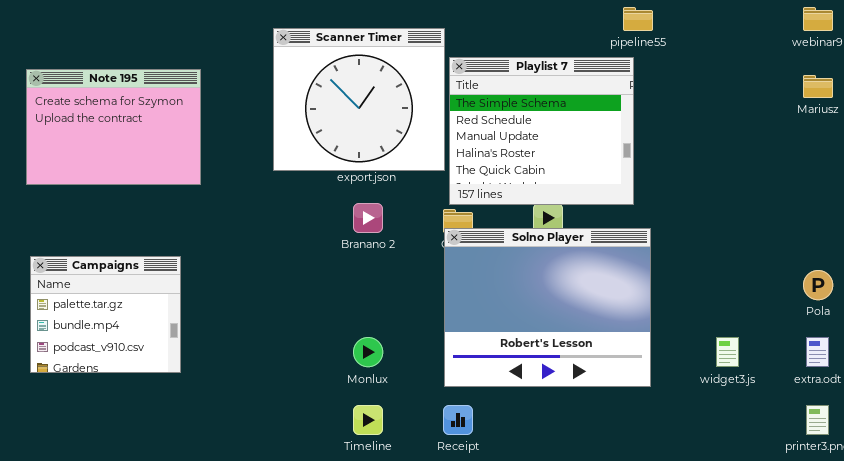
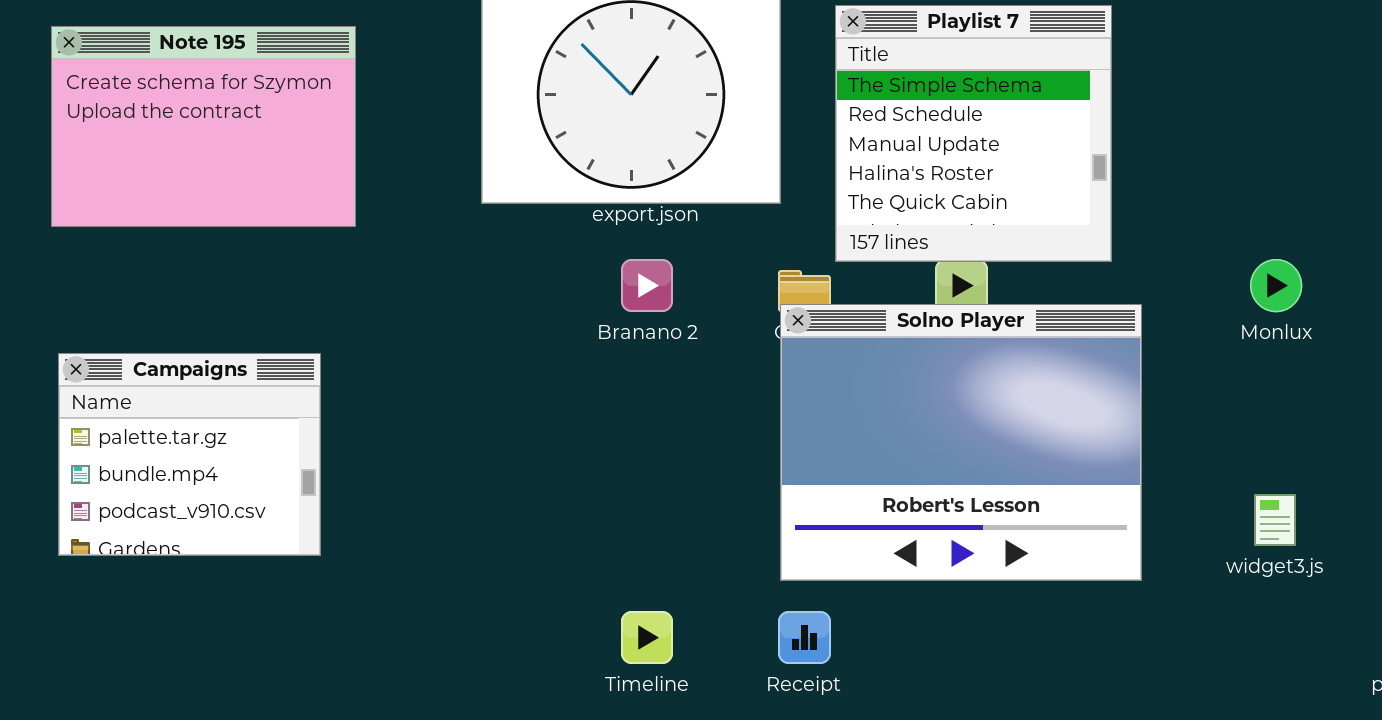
Playlist 7: [449,57,634,205] -> [835,5,1112,262], resized
Monlux: [353,337,383,367] -> [1250,259,1302,312], moved

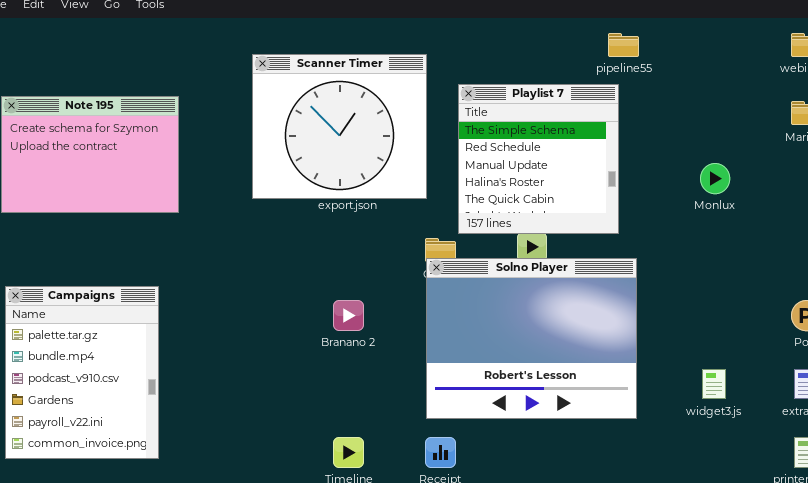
Branano 2: [621,259,673,312] -> [333,300,364,331], moved
Monlux: [1250,259,1302,312] -> [700,163,730,194], moved
Campaigns: [58,353,321,556] -> [5,286,159,459], resized

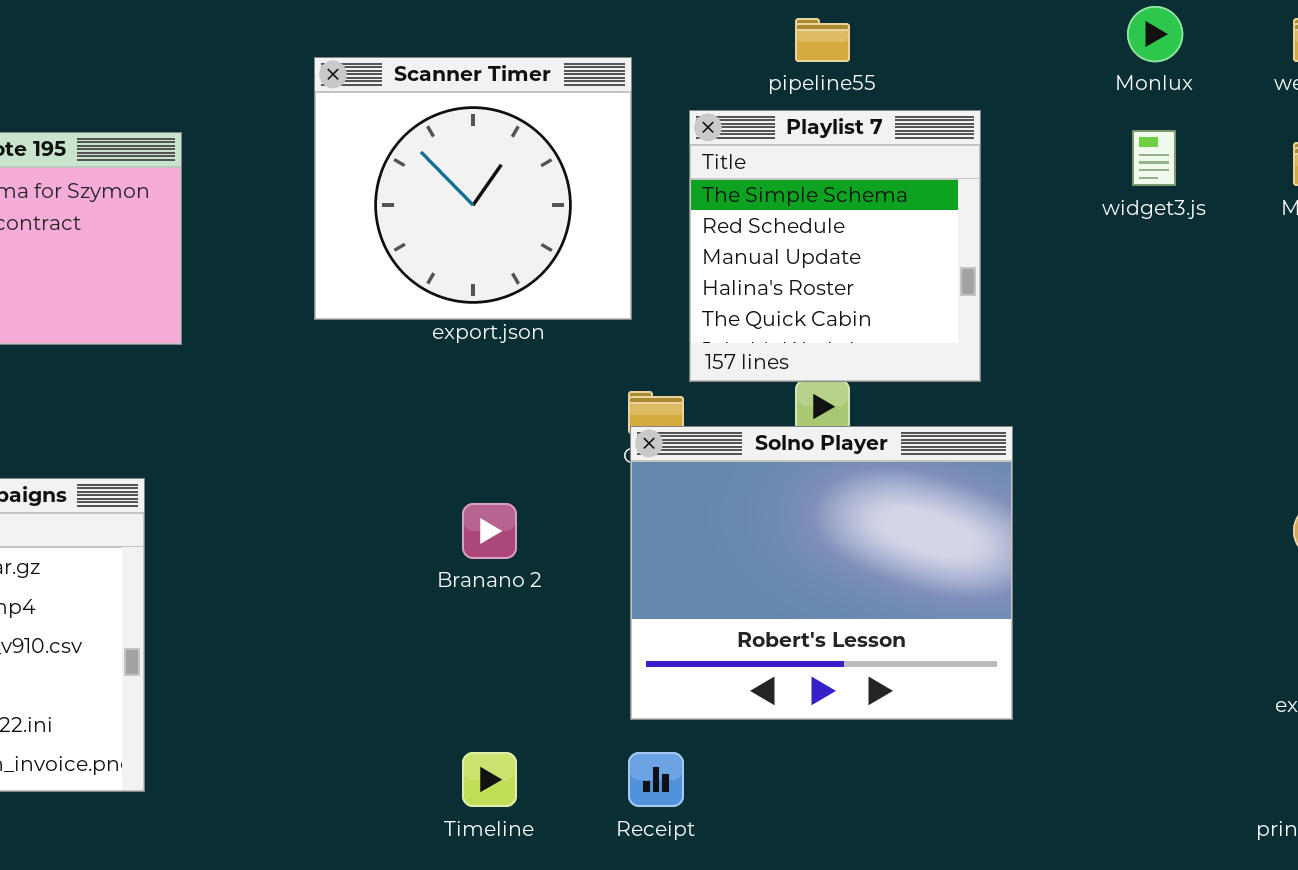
pipeline55: [608,33,639,57] -> [795,18,850,62], moved
Monlux: [700,163,730,194] -> [1127,6,1183,62], moved
widget3.js: [702,369,726,399] -> [1132,130,1176,186], moved

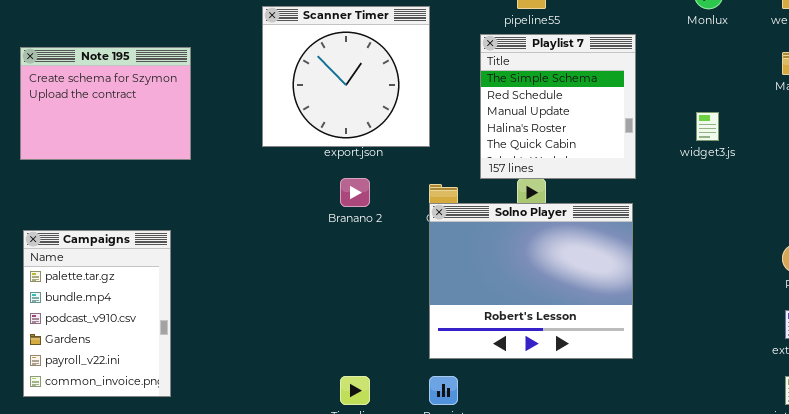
Playlist 7: [689,110,981,382] -> [480,34,636,179], moved
widget3.js: [1132,130,1176,186] -> [696,112,719,141], moved
Branano 2: [462,503,517,559] -> [340,178,370,207], moved

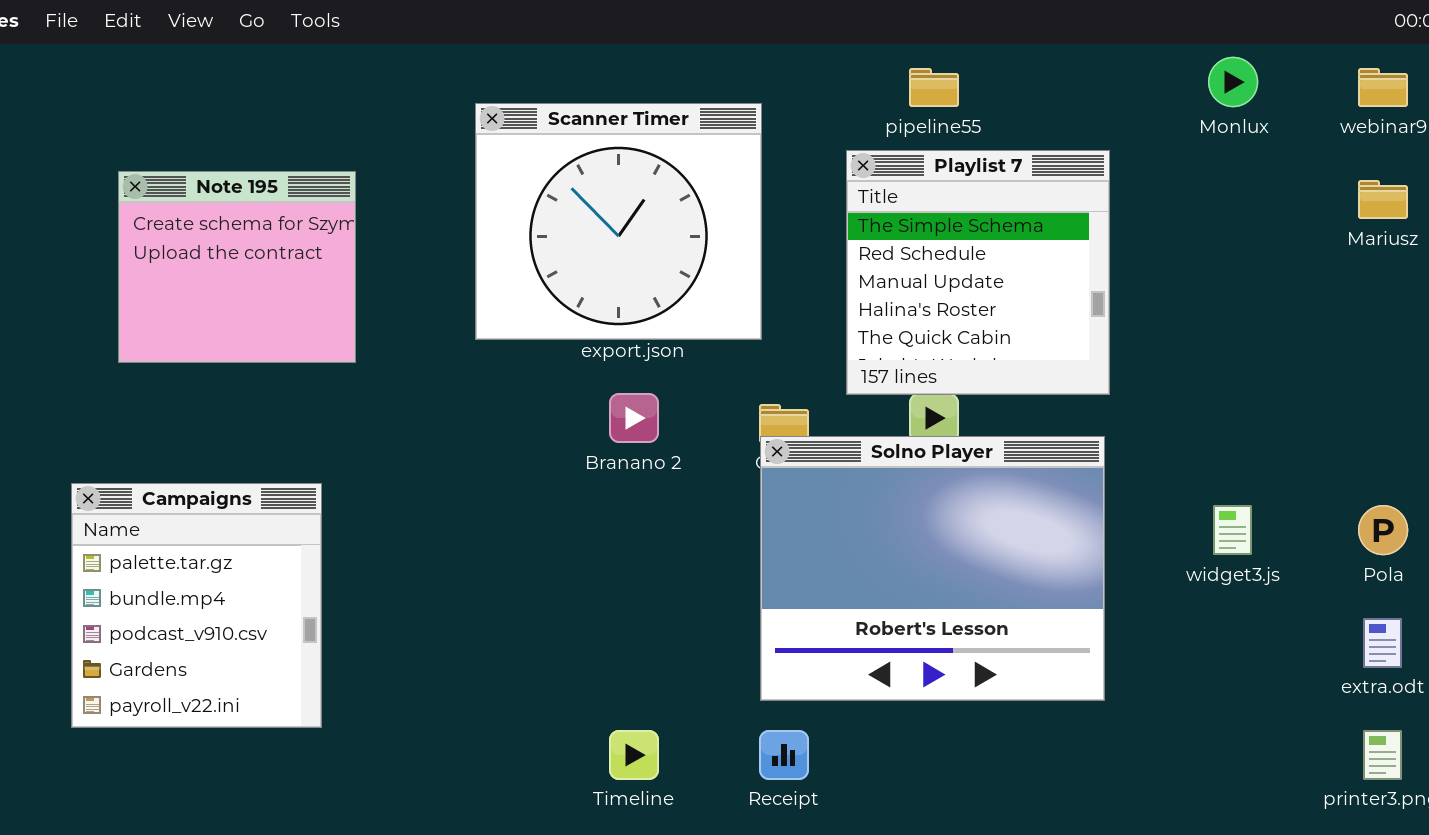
Note 195: [20,47,191,160] -> [118,171,356,363], resized
widget3.js: [696,112,719,141] -> [1213,505,1252,555], moved
Campaigns: [23,230,171,397] -> [71,483,322,728], resized

